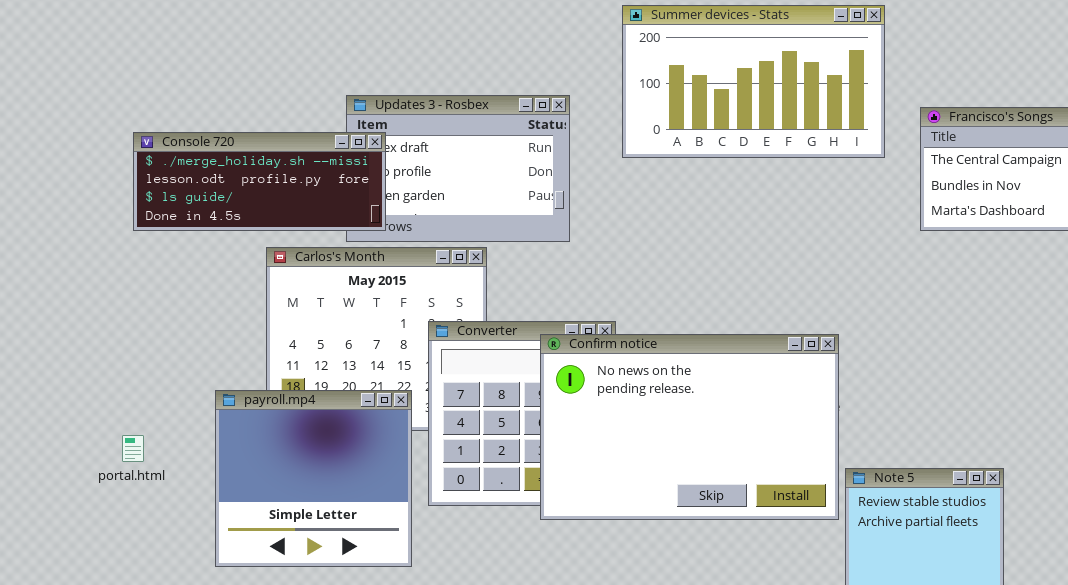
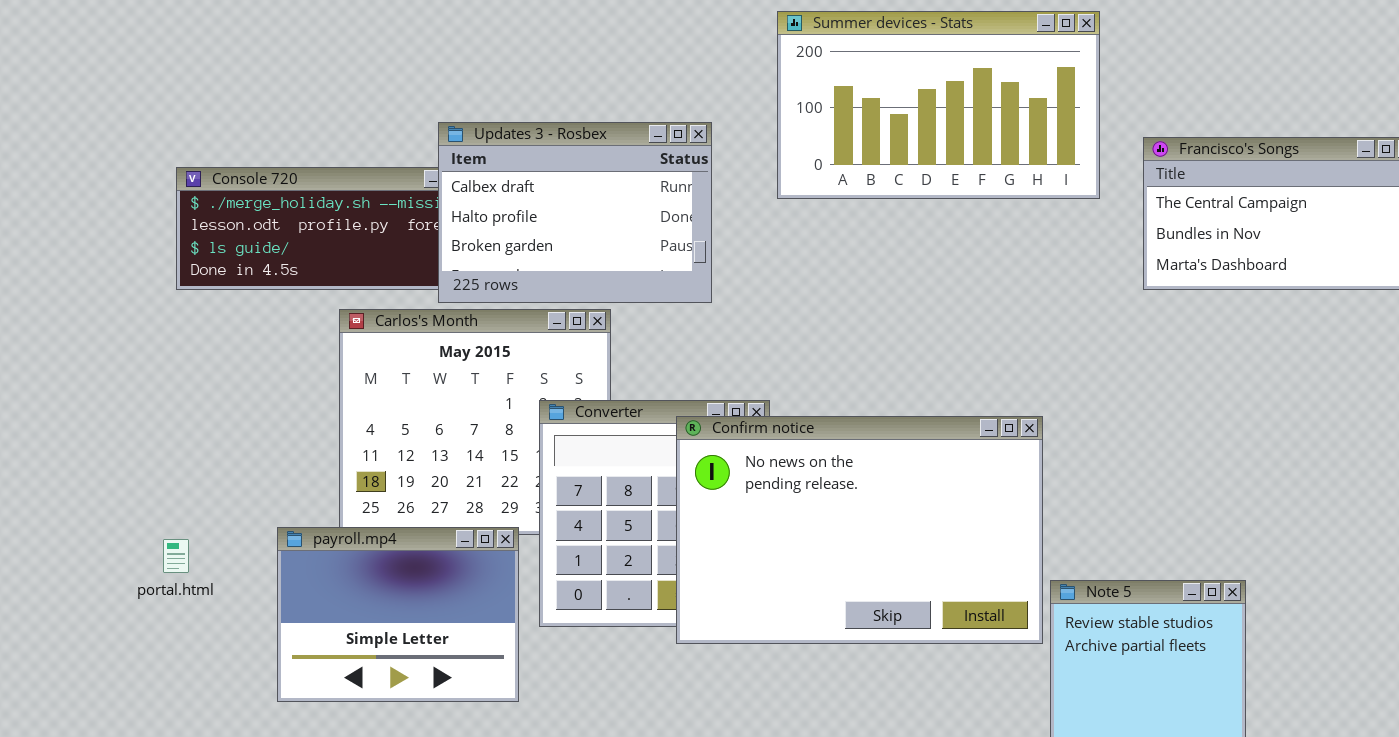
Updates 3 - Rosbex: [346,95,570,242] -> [438,122,712,303], raised
payroll.mp4: [215,390,412,567] -> [277,527,519,702], resized

